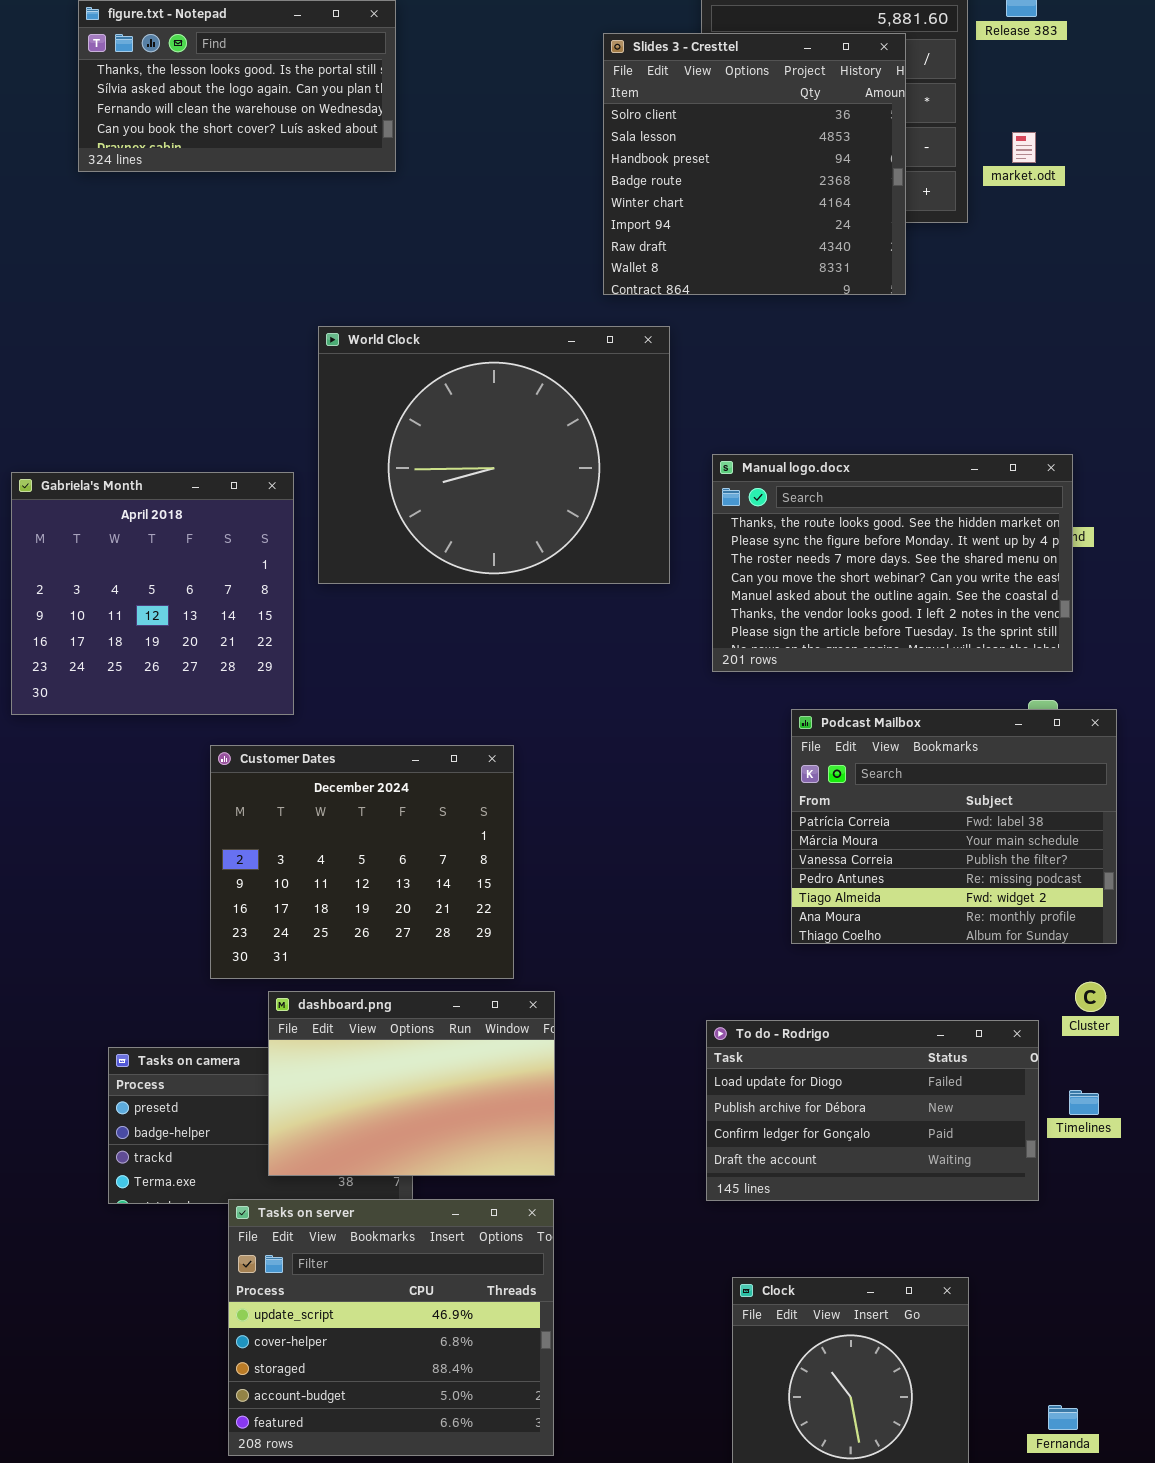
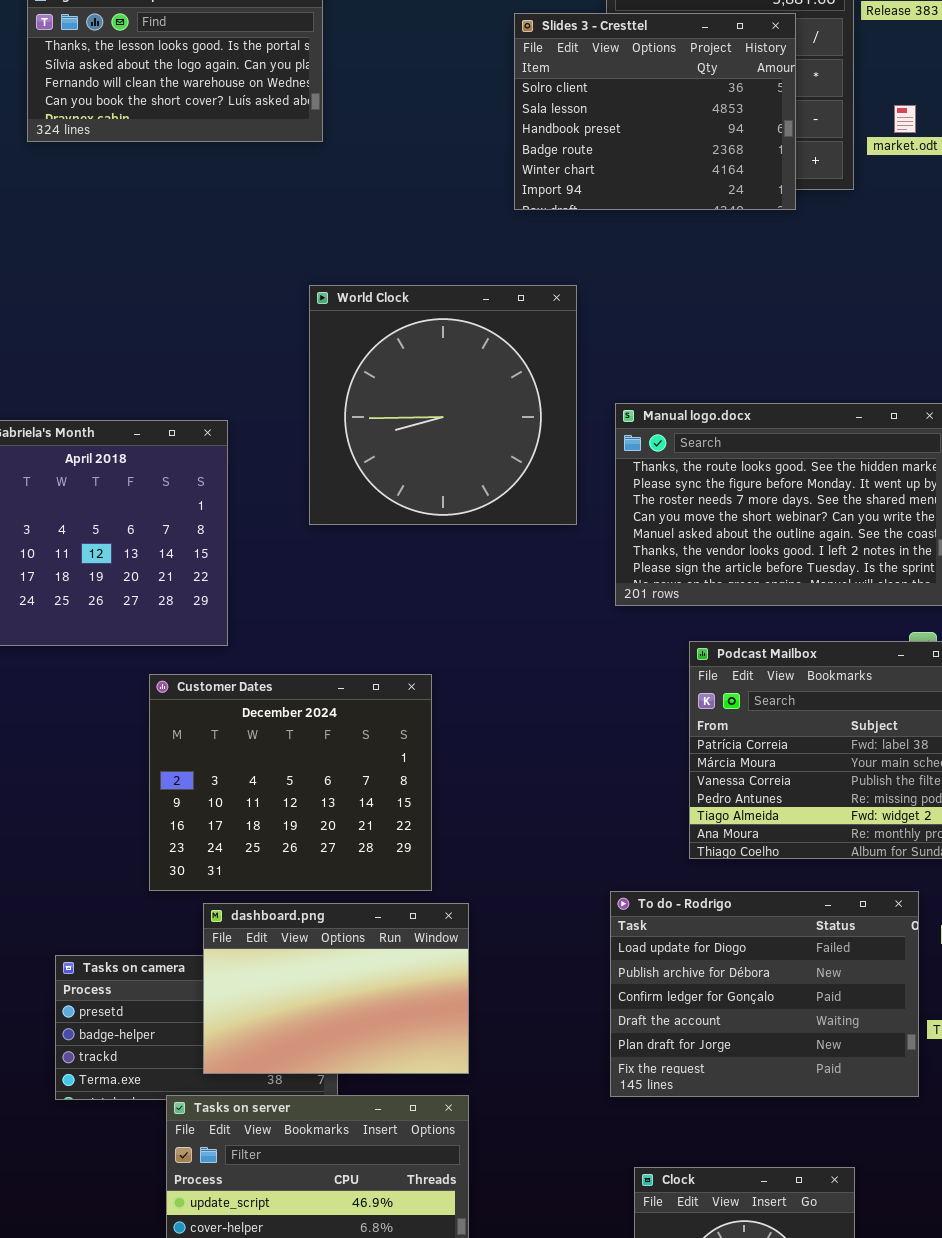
Slides 3 - Cresttel: [603,33,906,295] -> [514,13,796,210], resized
World Clock: [318,326,670,584] -> [309,285,577,525], resized
To do - Rodrigo: [706,1020,1039,1201] -> [610,891,919,1097], resized

